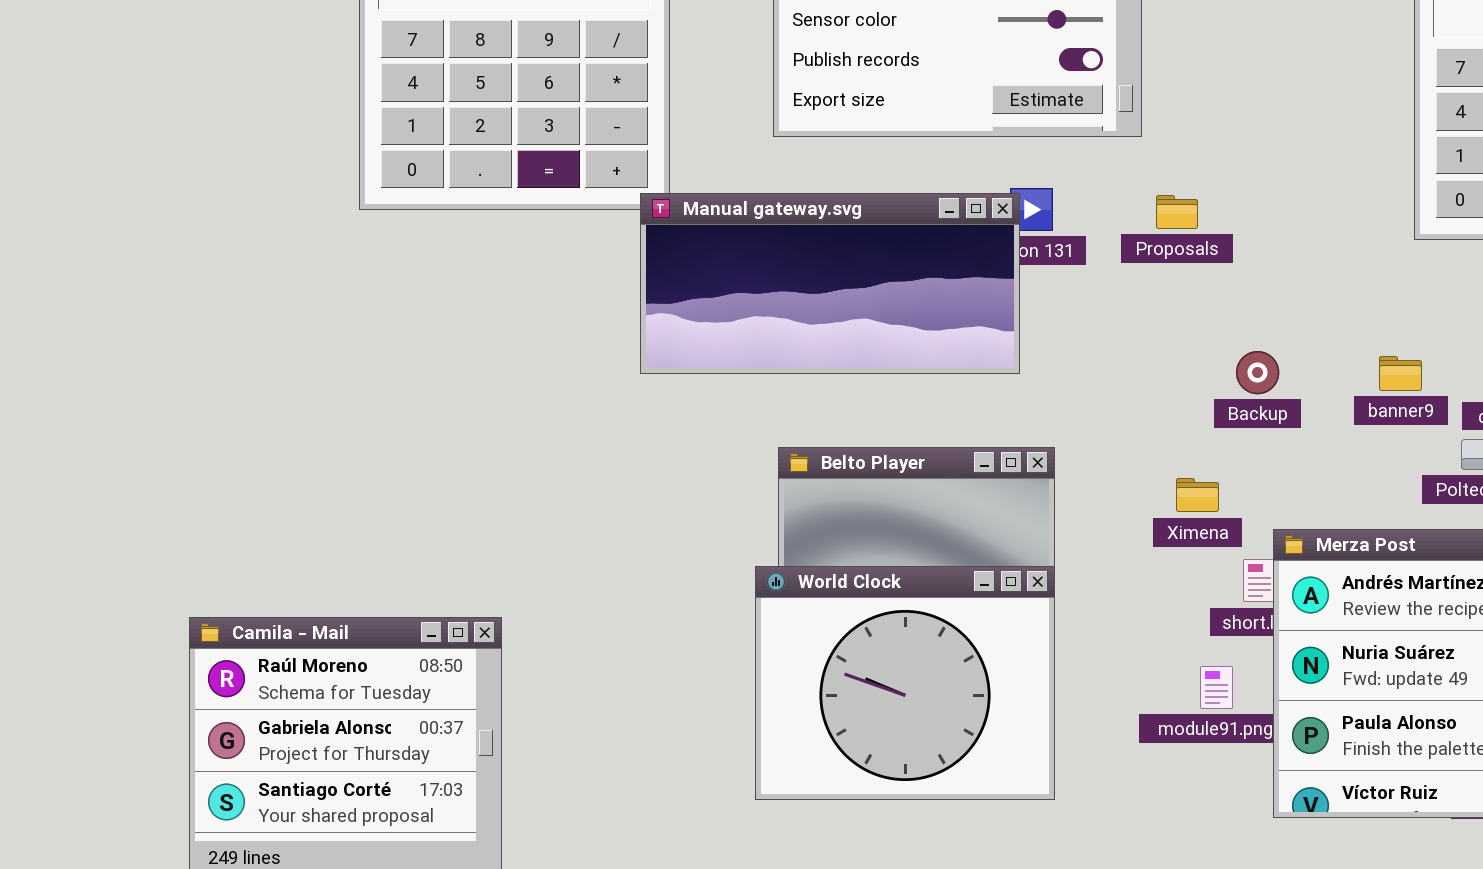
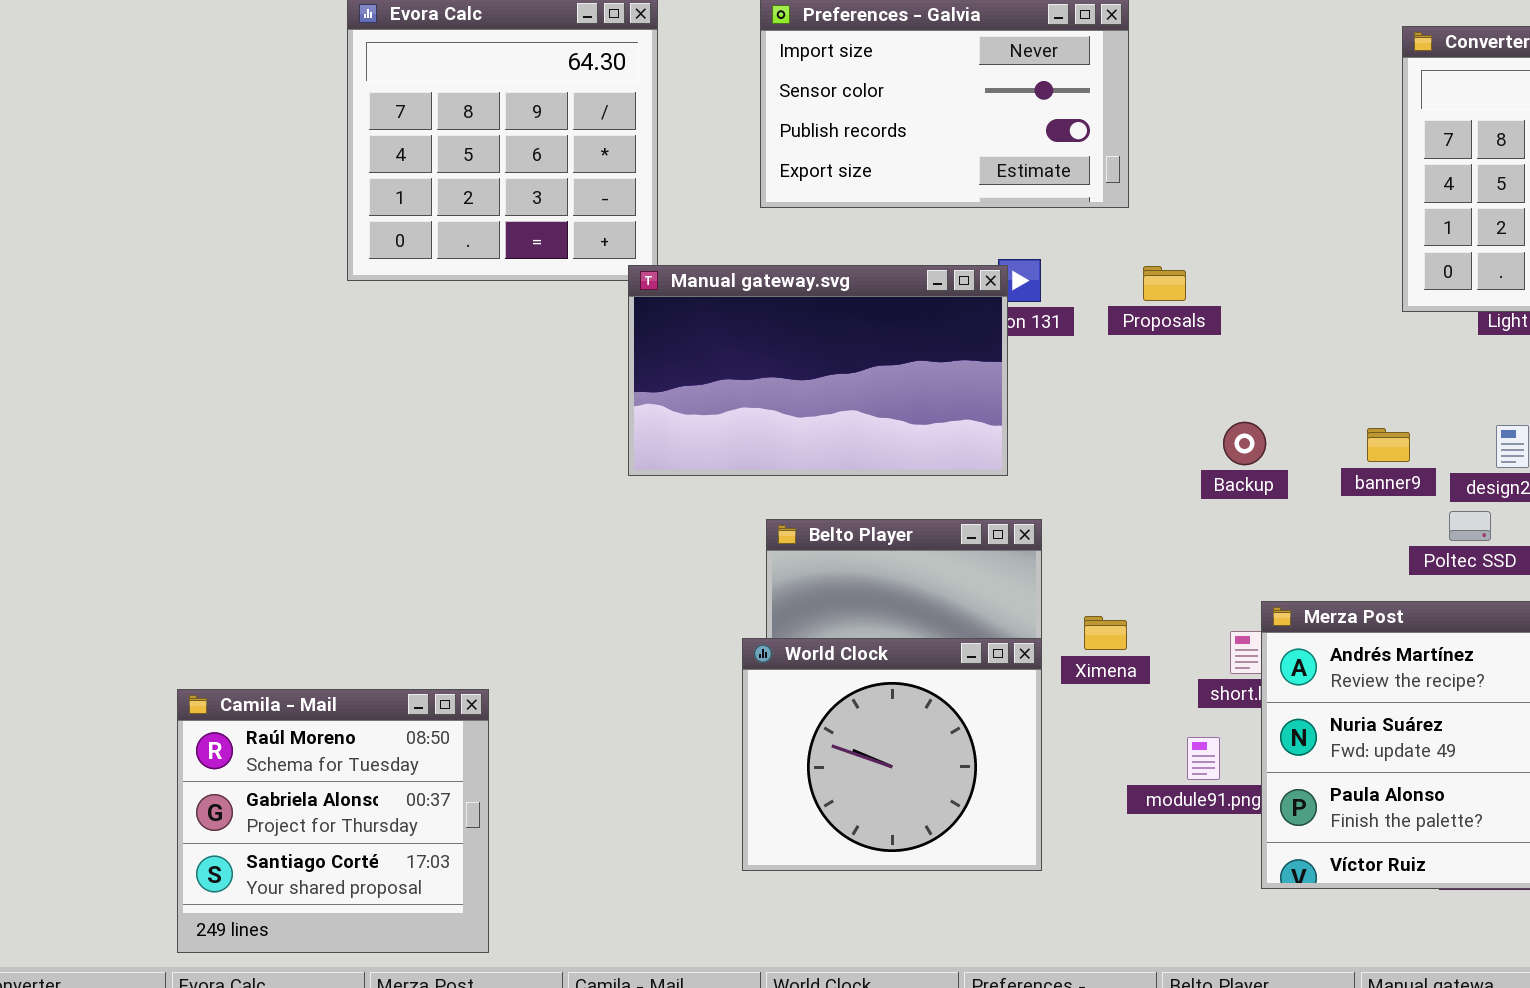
Manual gateway.svg: [640,193,1020,374] -> [628,265,1008,476], resized
Ximena: [1176,478,1219,512] -> [1084,616,1127,650], moved

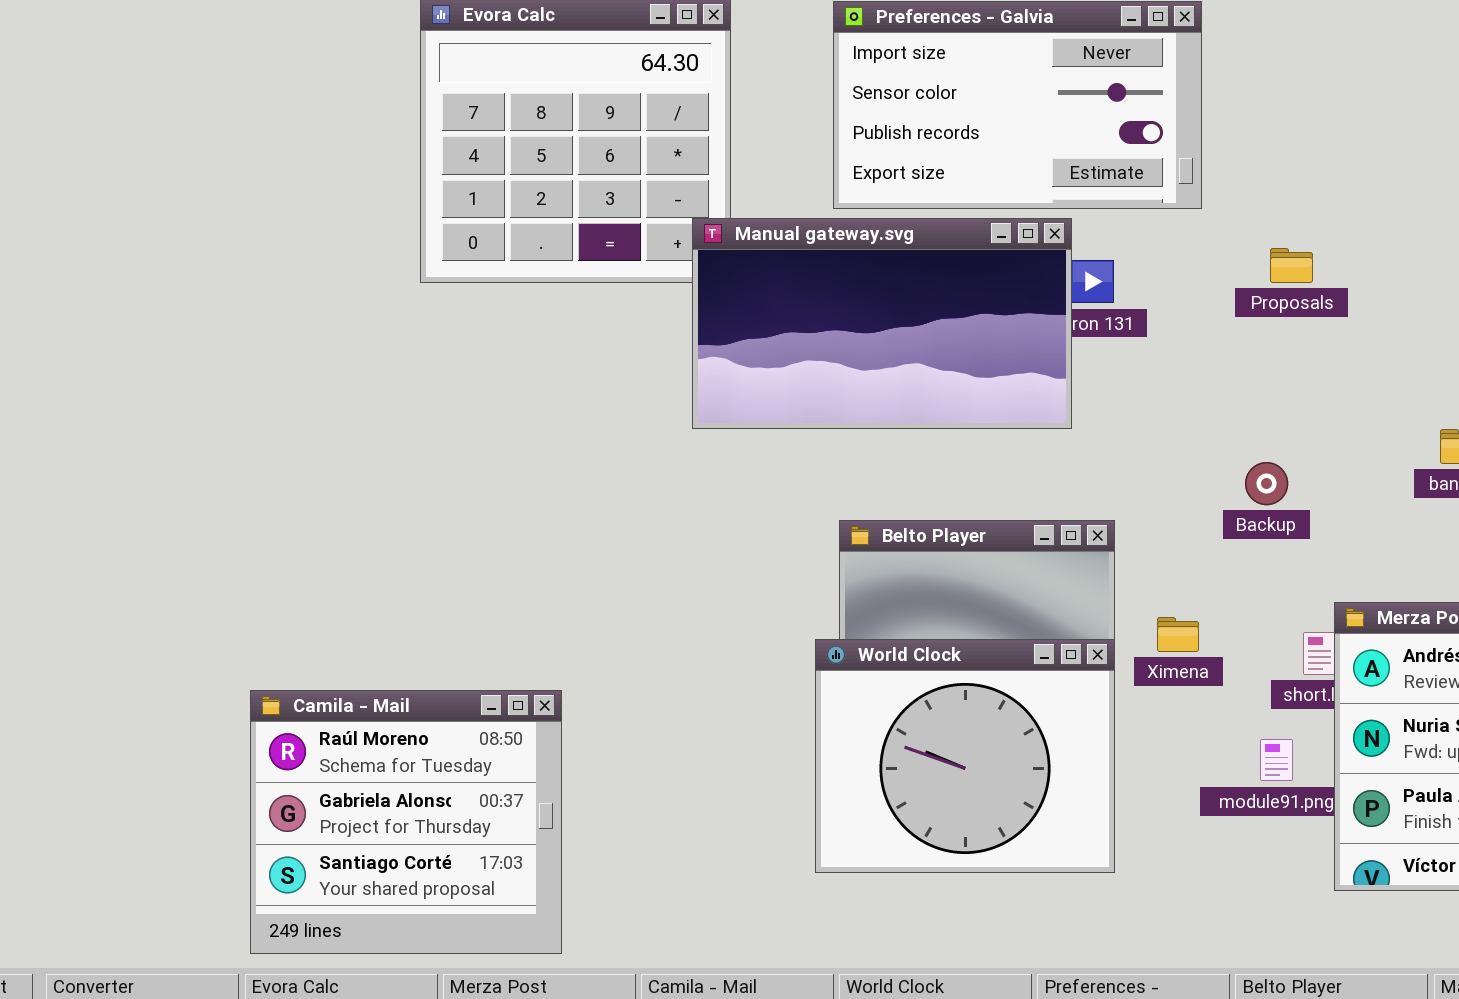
Manual gateway.svg: [628,265,1008,476] -> [692,218,1072,429], moved
Proposals: [1143,266,1186,301] -> [1270,248,1313,283], moved
Backup: [1223,422,1266,465] -> [1245,462,1288,505], moved

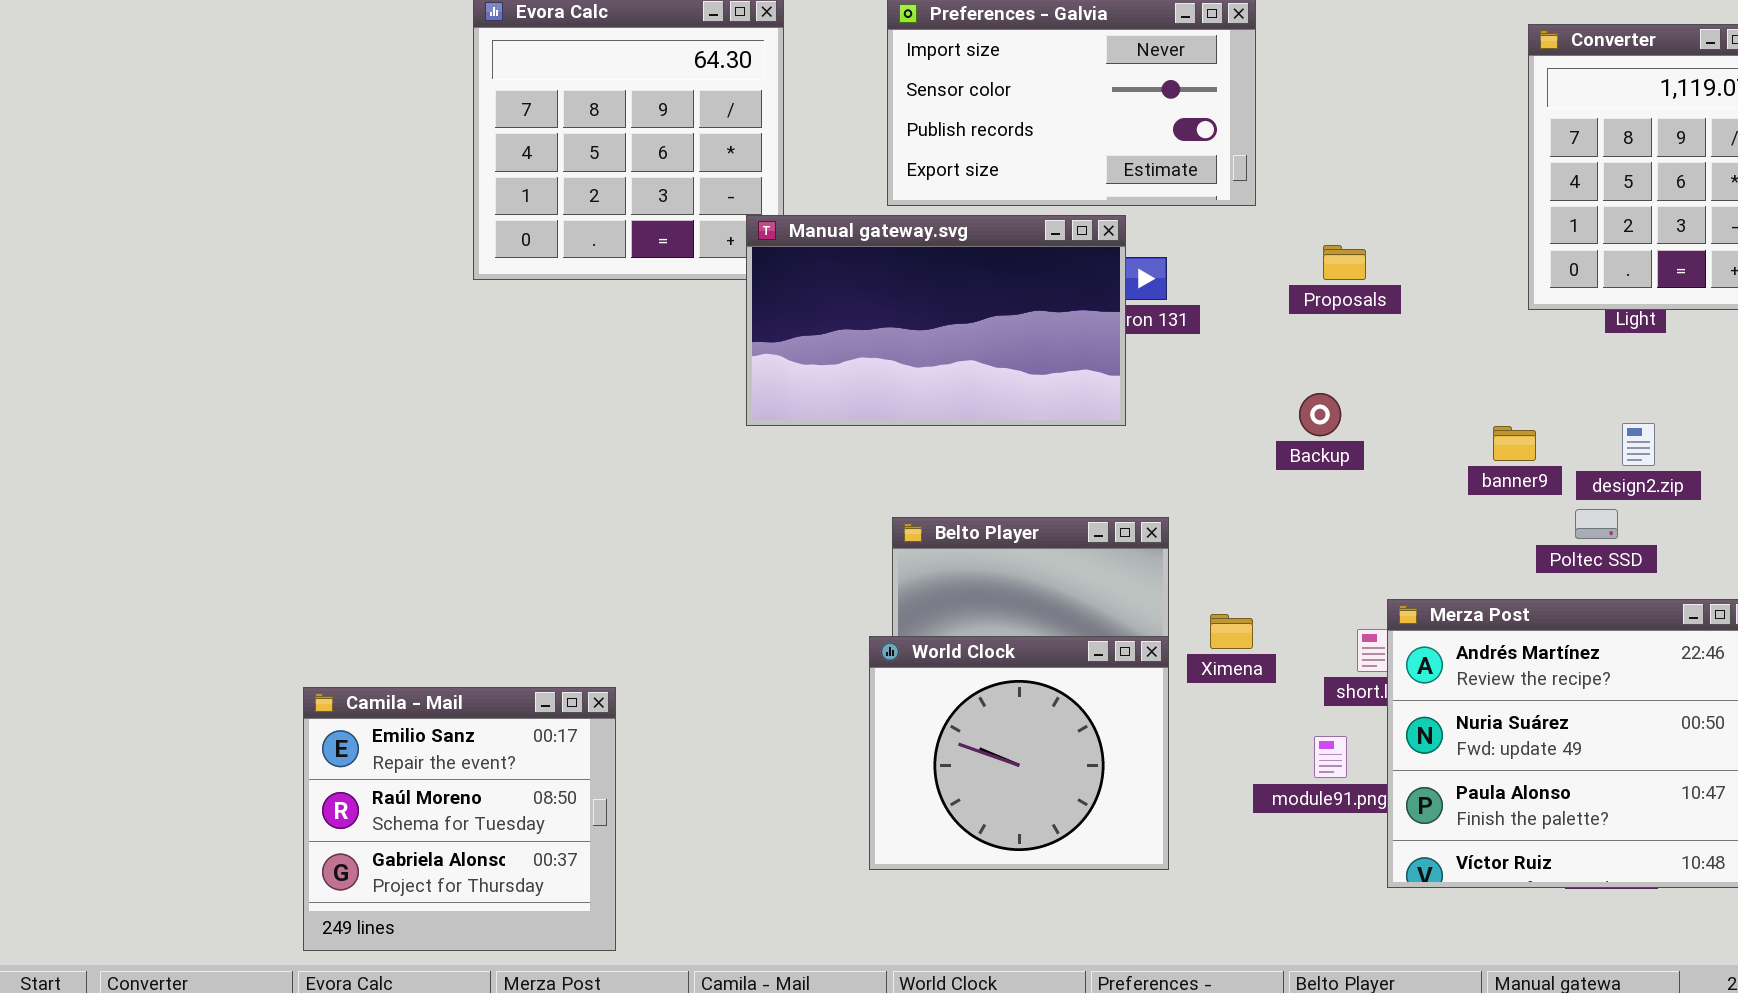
Backup: [1245,462,1288,505] -> [1299,393,1341,436], moved
Camila - Mail: [250,690,562,954] -> [303,687,616,951], scrolled up 1 row

